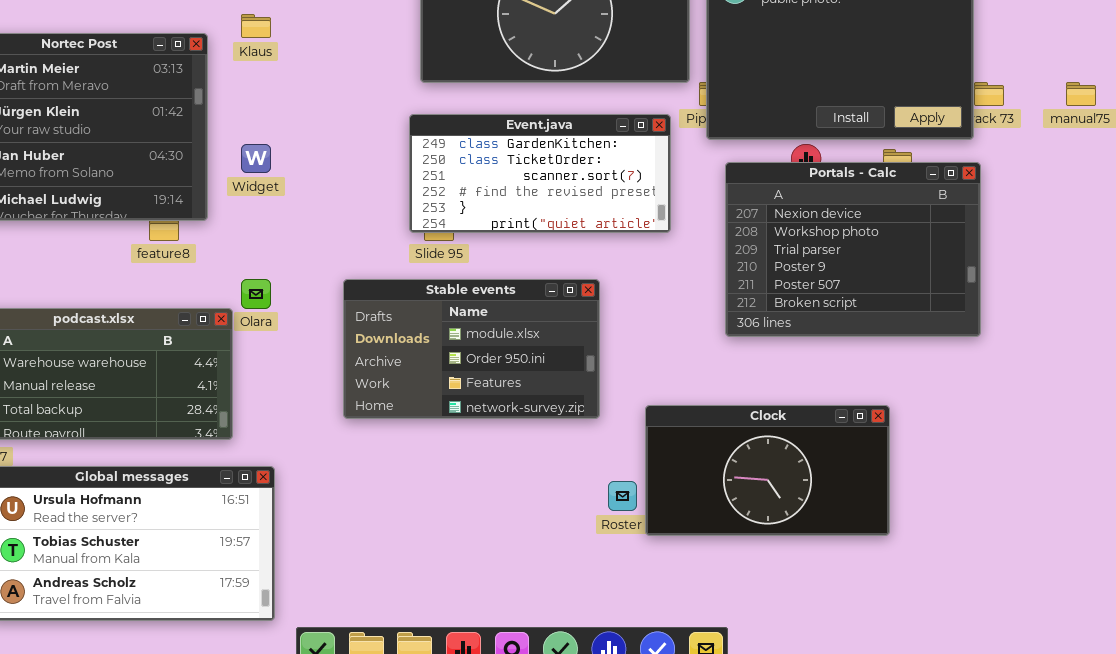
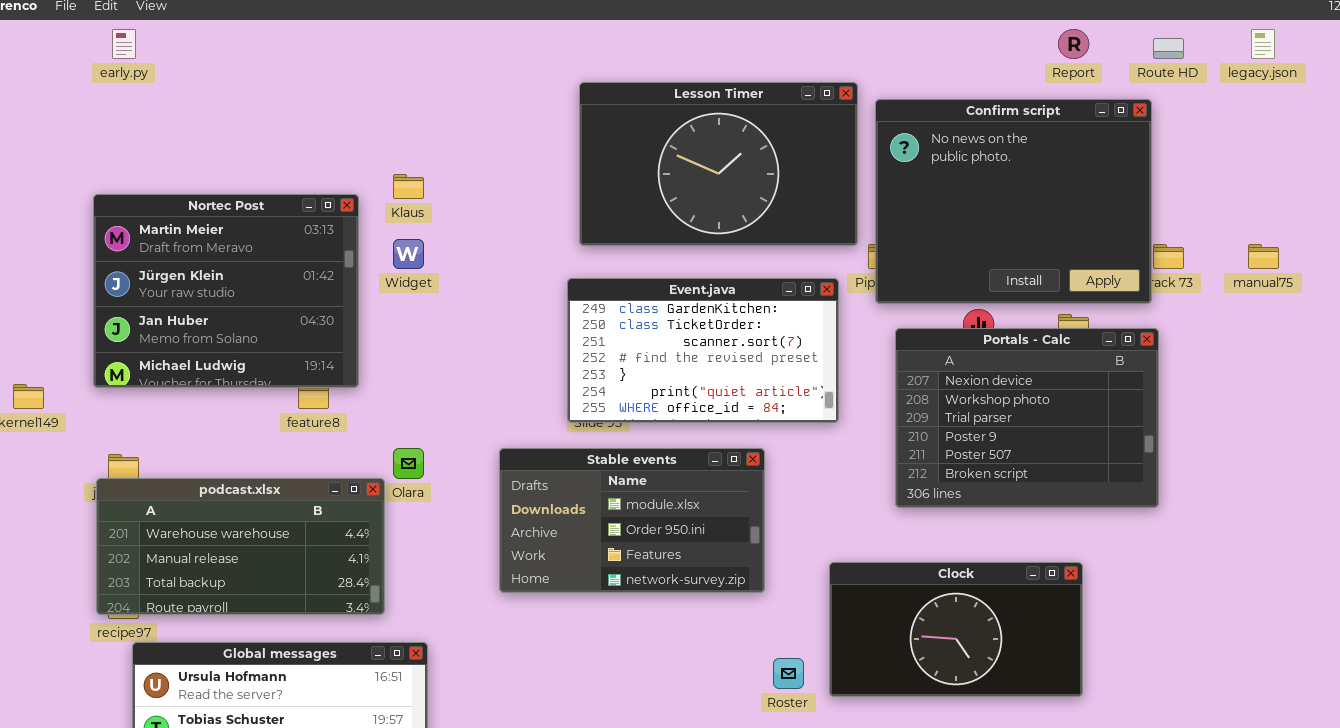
Event.java: [409,114,671,233] -> [567,278,839,423], resized
Widget: [241,144,271,173] -> [393,239,424,269], moved
Clock: [645,405,890,536] -> [829,562,1083,697], moved

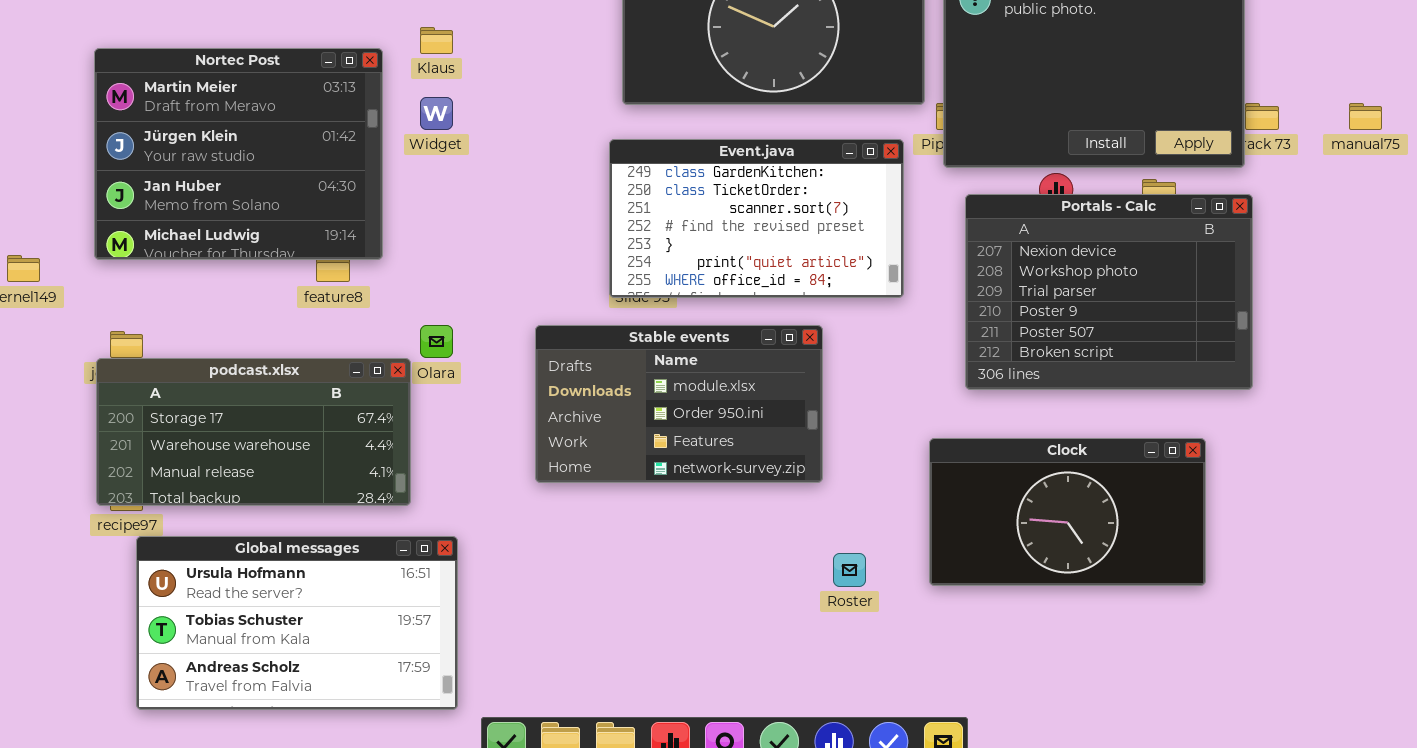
podcast.xlsx: [96,478,385,615] -> [96,358,411,506], scrolled up 1 row
Clock: [829,562,1083,697] -> [929,438,1206,586], moved

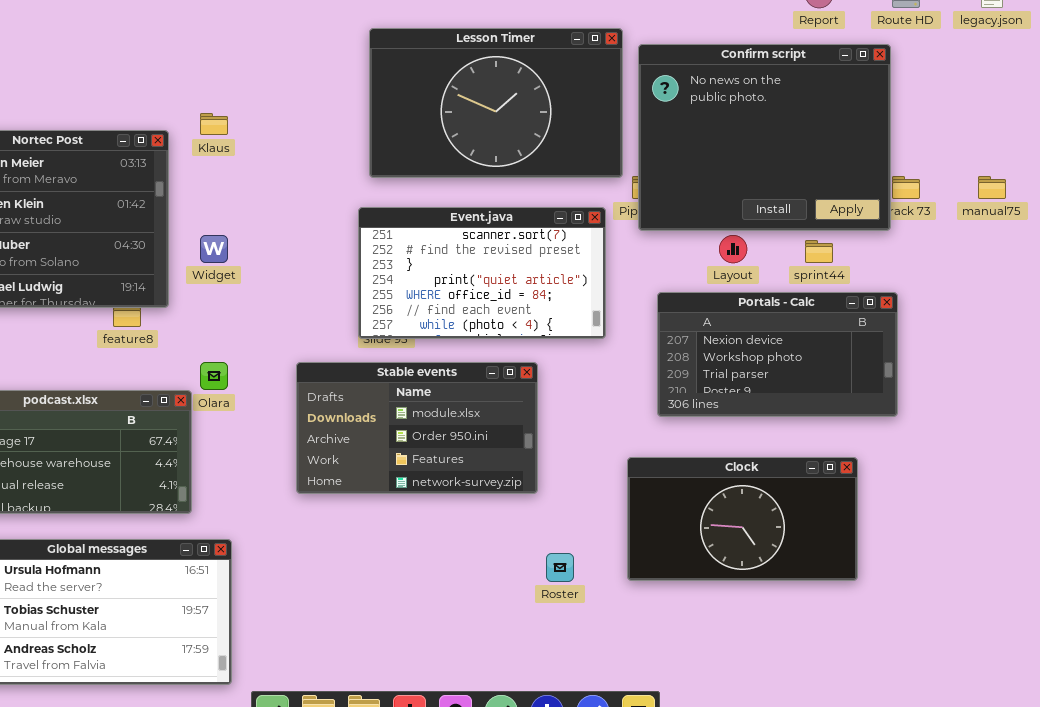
Widget: [420,97,453,130] -> [200,235,228,263], moved
Event.java: [609,139,904,298] -> [358,207,606,339], scrolled down 2 rows
Portals - Calc: [965,194,1253,390] -> [657,292,898,417], resized

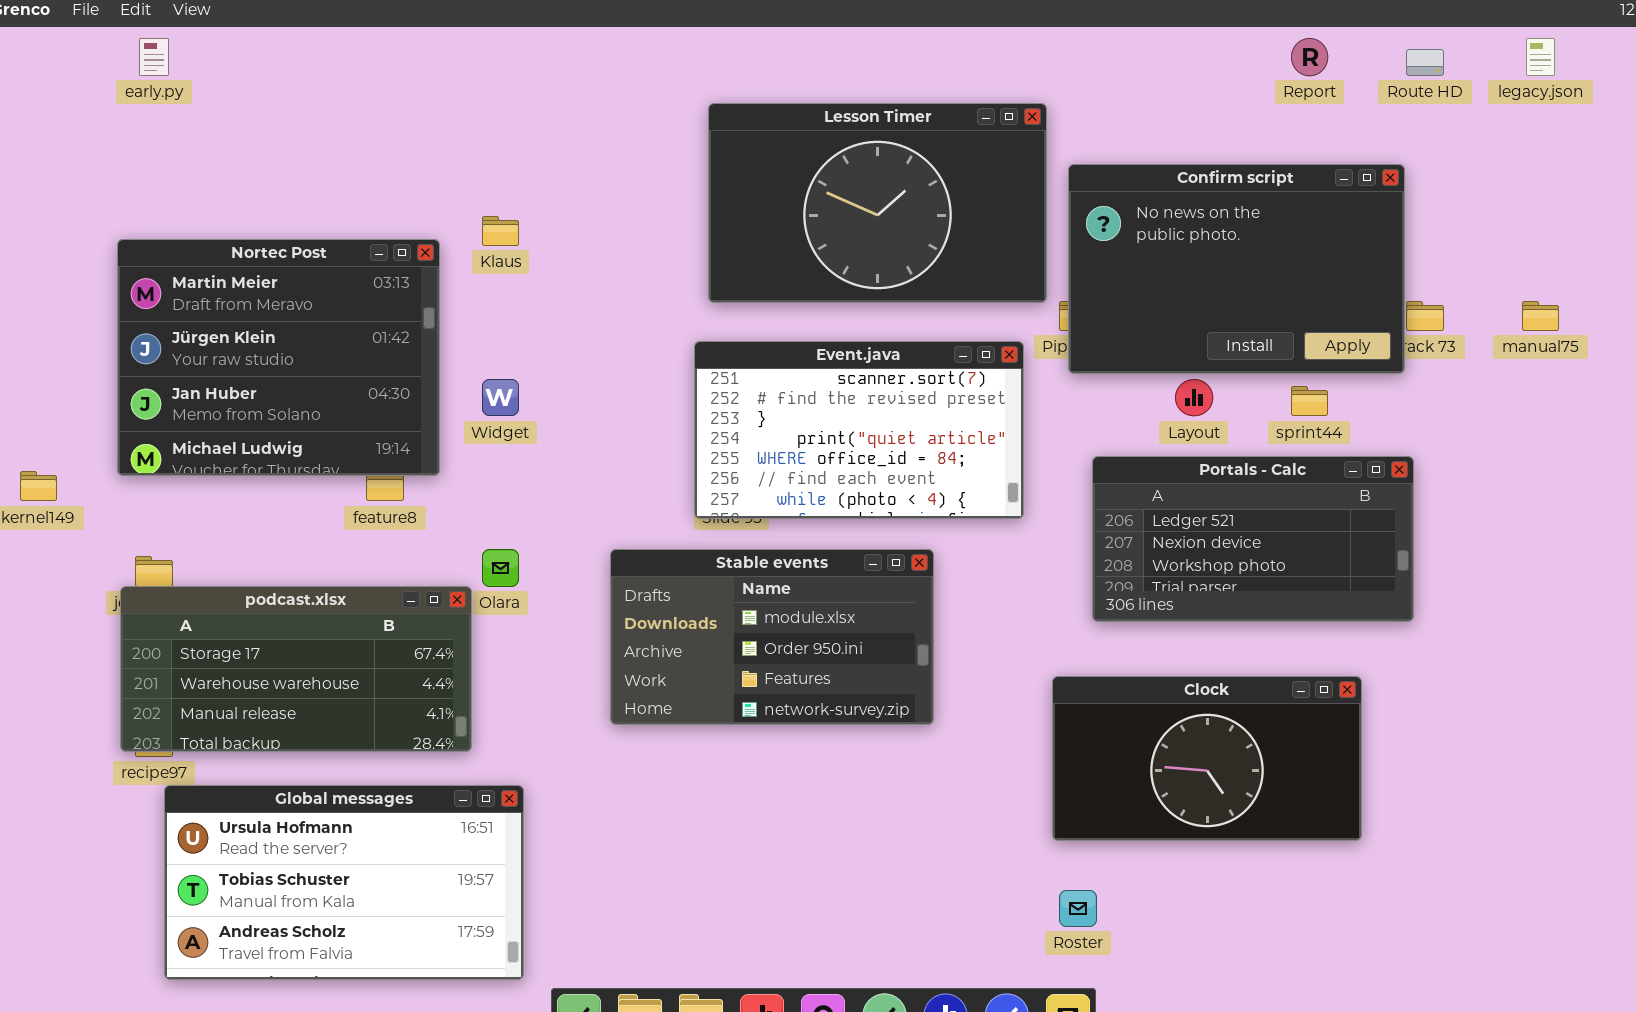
Confirm script: [638,44,891,231] -> [1068,164,1405,374], resized
Portals - Calc: [657,292,898,417] -> [1092,456,1414,622], scrolled up 1 row
Roster: [546,553,574,582] -> [1059,890,1097,927], moved

